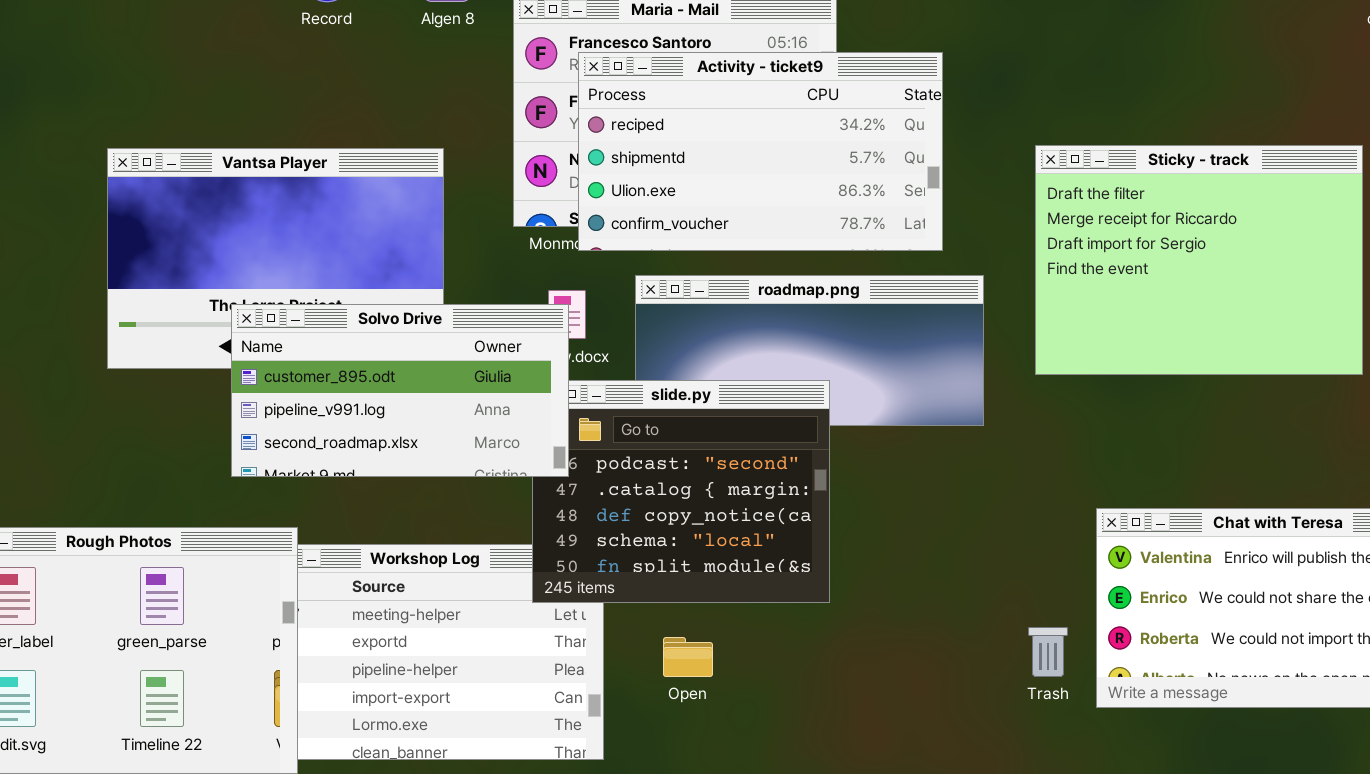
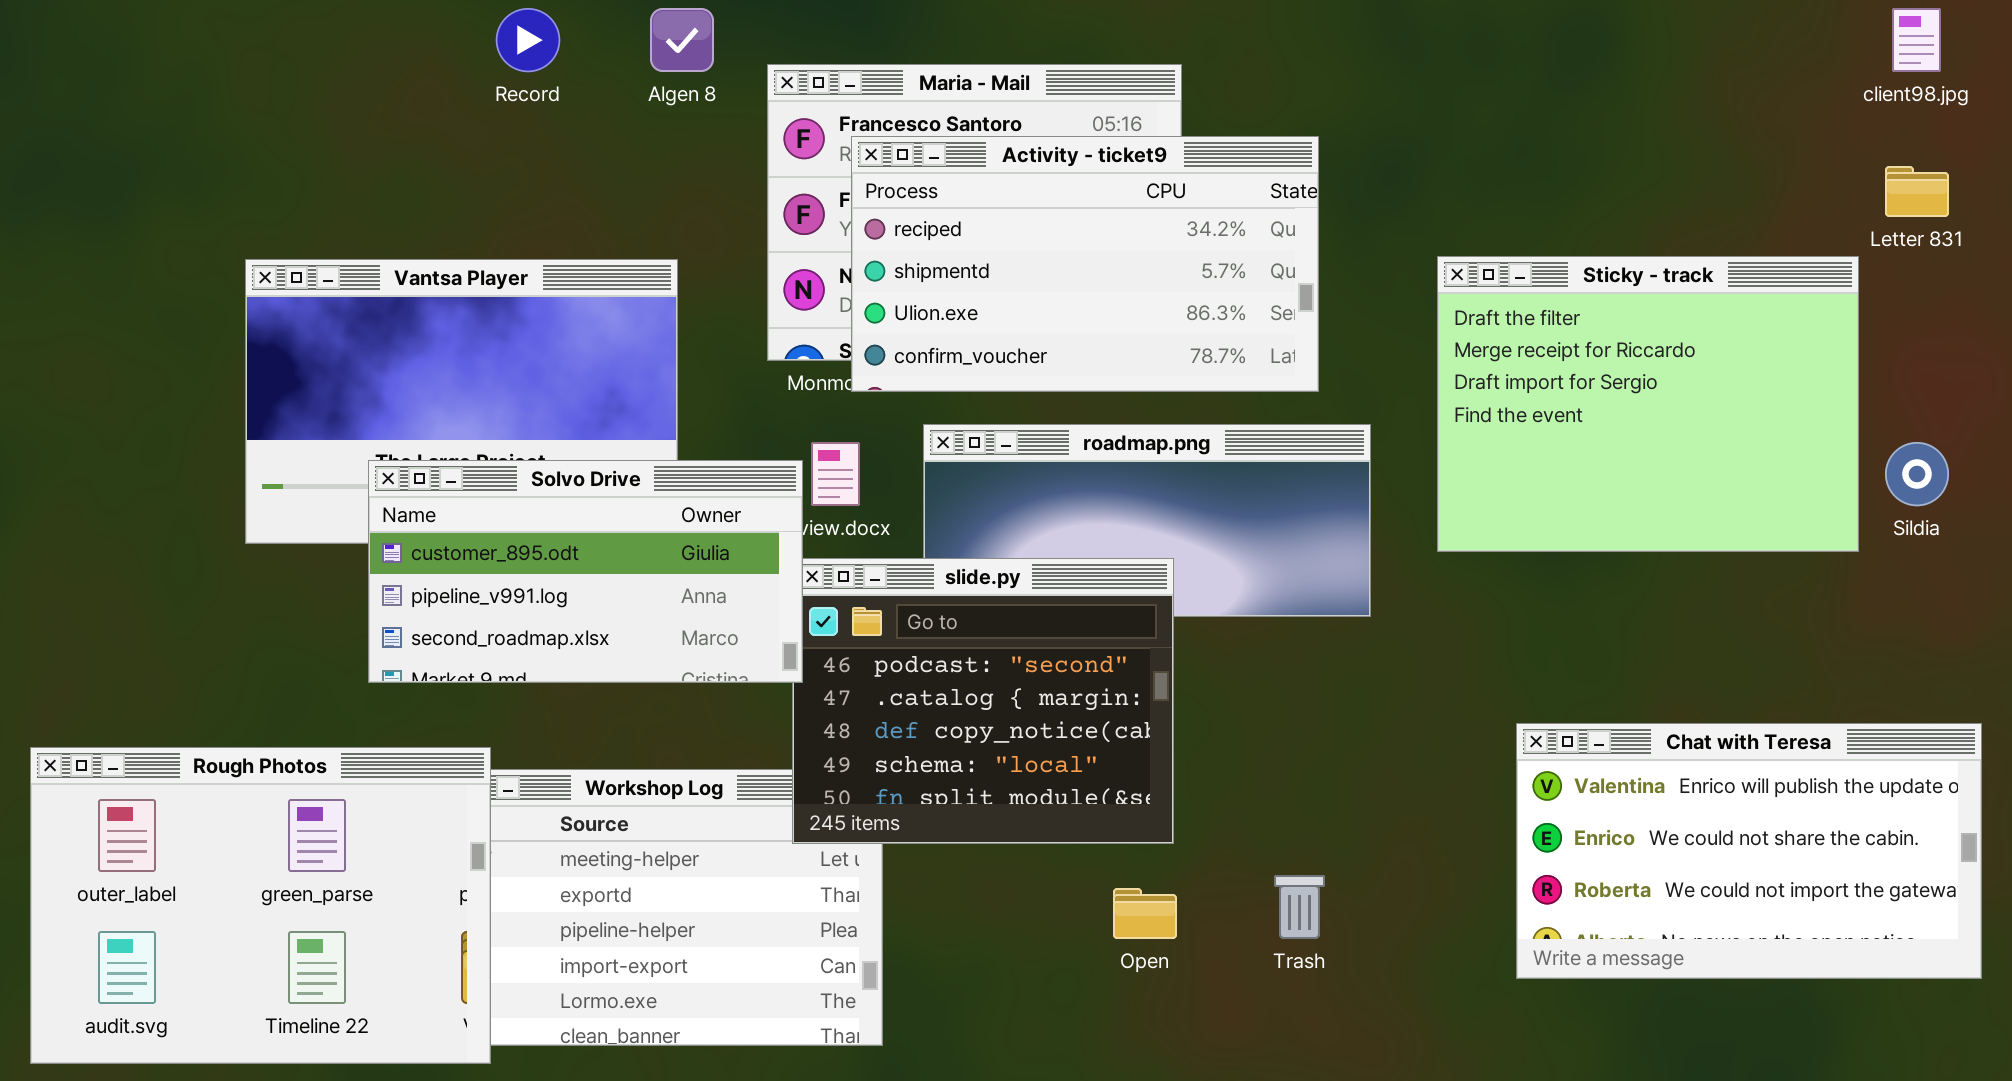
Solvo Drive: [231,304,569,477] -> [368,460,803,683], moved
Trash: [1028,627,1068,677] -> [1274,875,1325,939], moved
Open: [663,637,713,677] -> [1113,888,1177,939], moved

